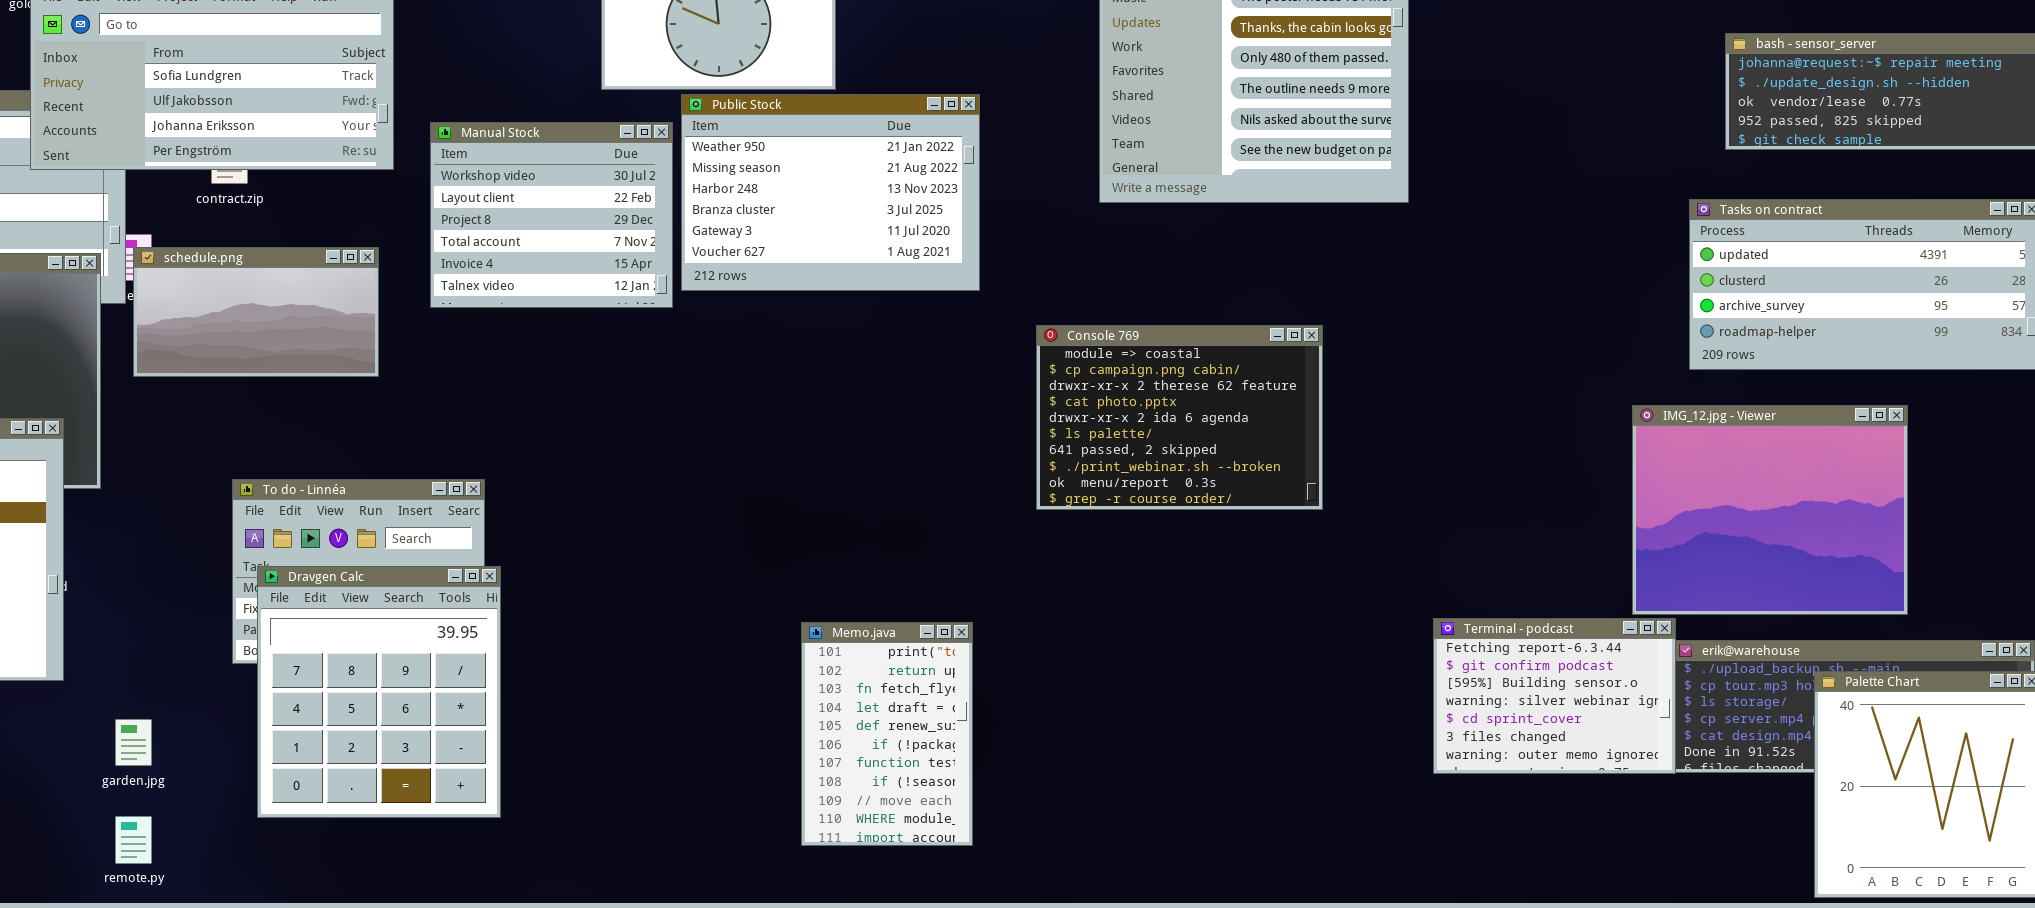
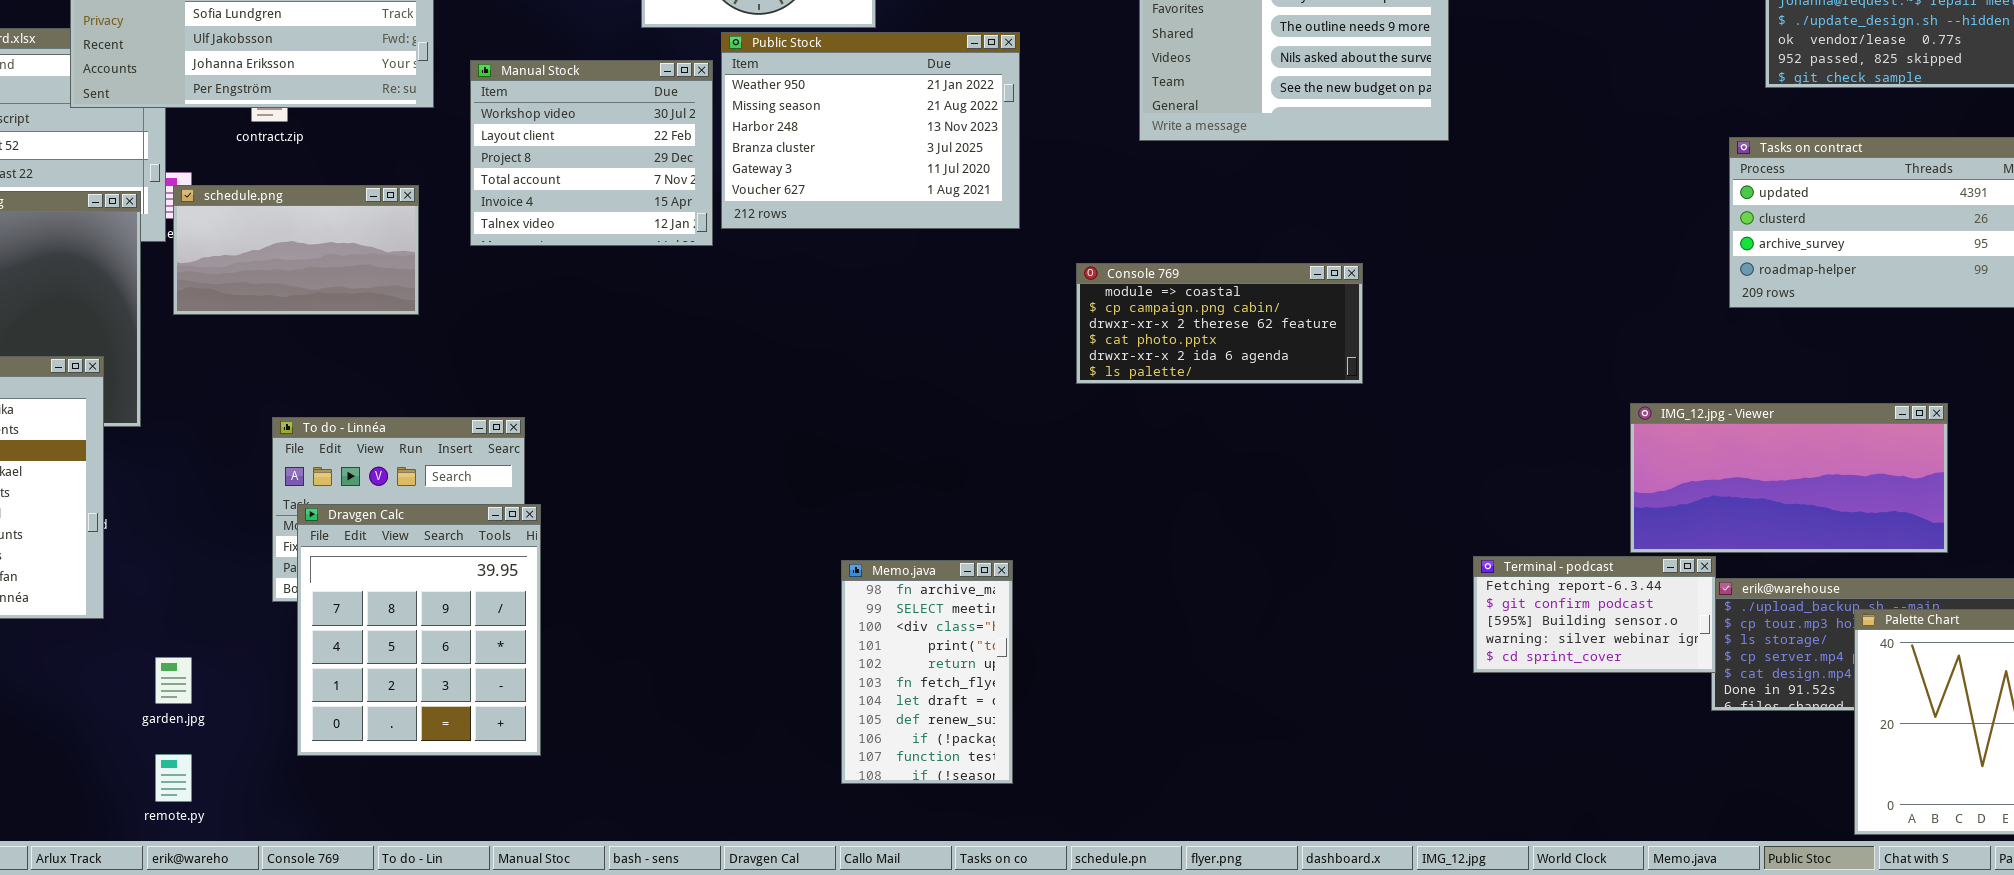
Console 769: [1036,325,1323,510] -> [1076,263,1363,384], resized
IMG_12.jpg - Viewer: [1632,405,1908,615] -> [1630,403,1948,553], resized
Terminal - podcast: [1433,618,1676,774] -> [1473,556,1716,673], resized
Memo.java: [801,622,973,846] -> [841,560,1013,784], scrolled up 3 rows

